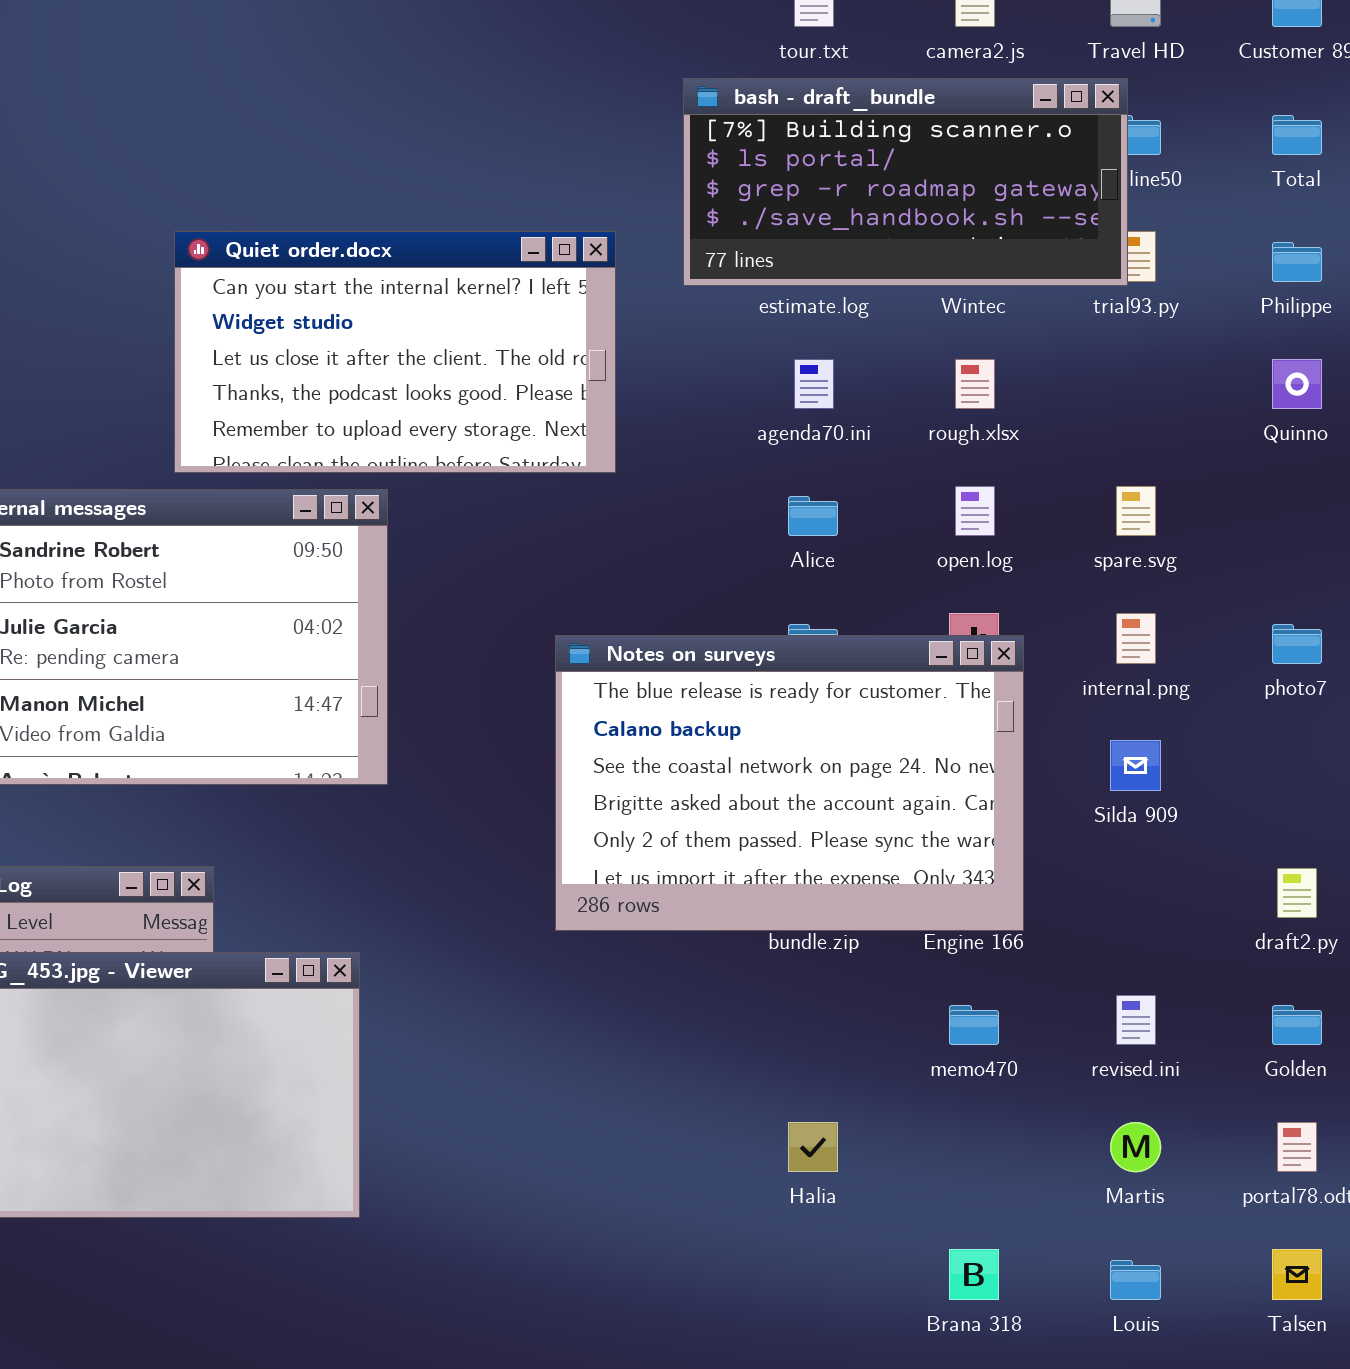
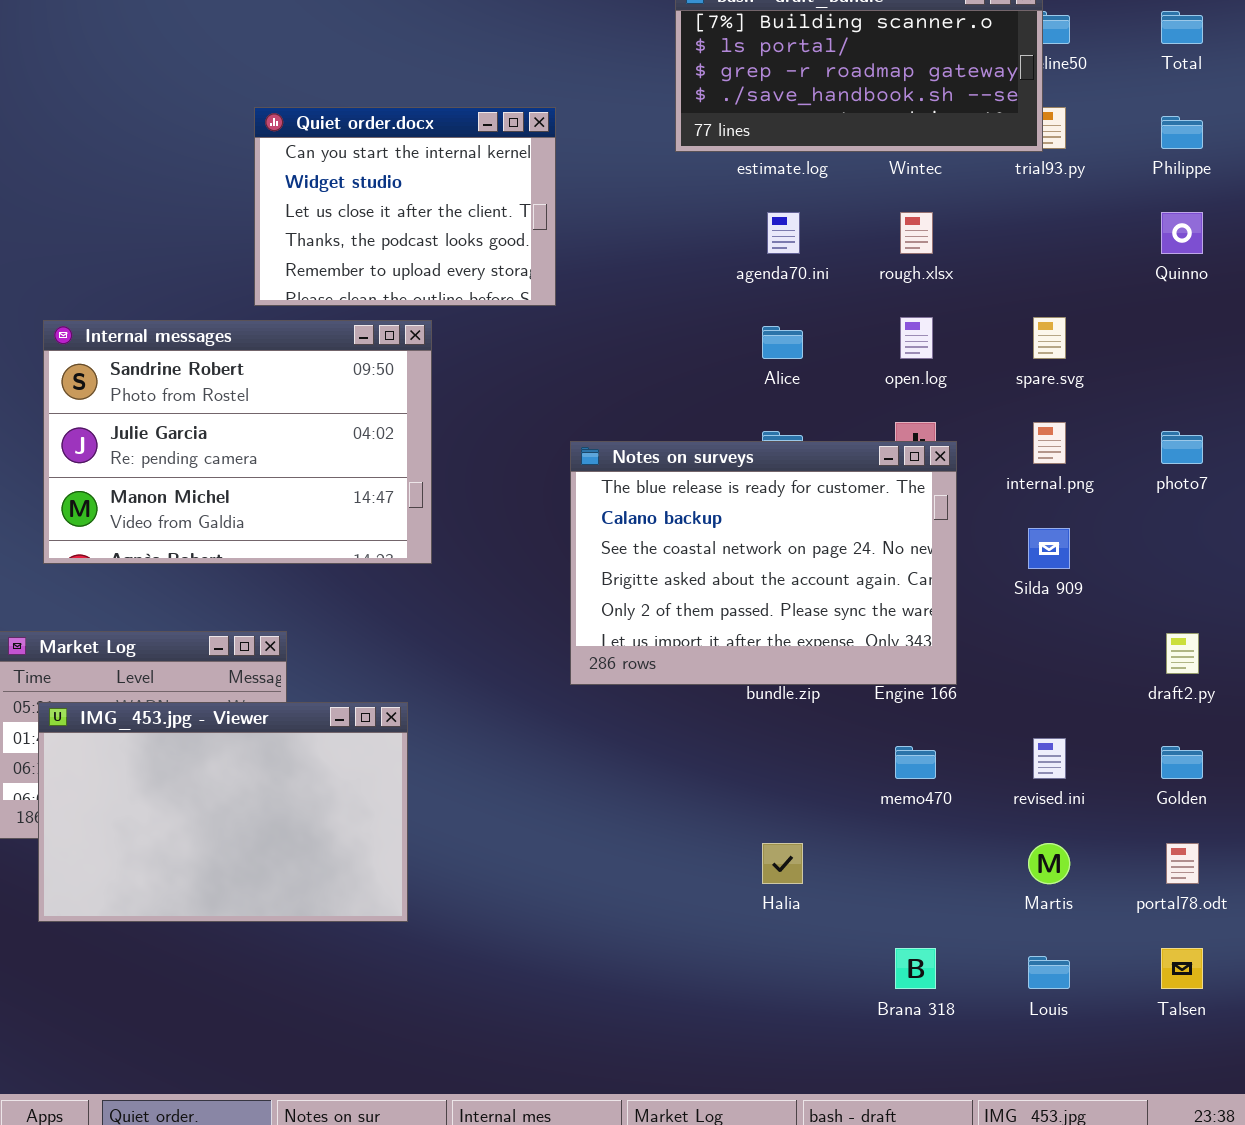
Quiet order.docx: [174,231,616,473] -> [254,107,556,306], resized

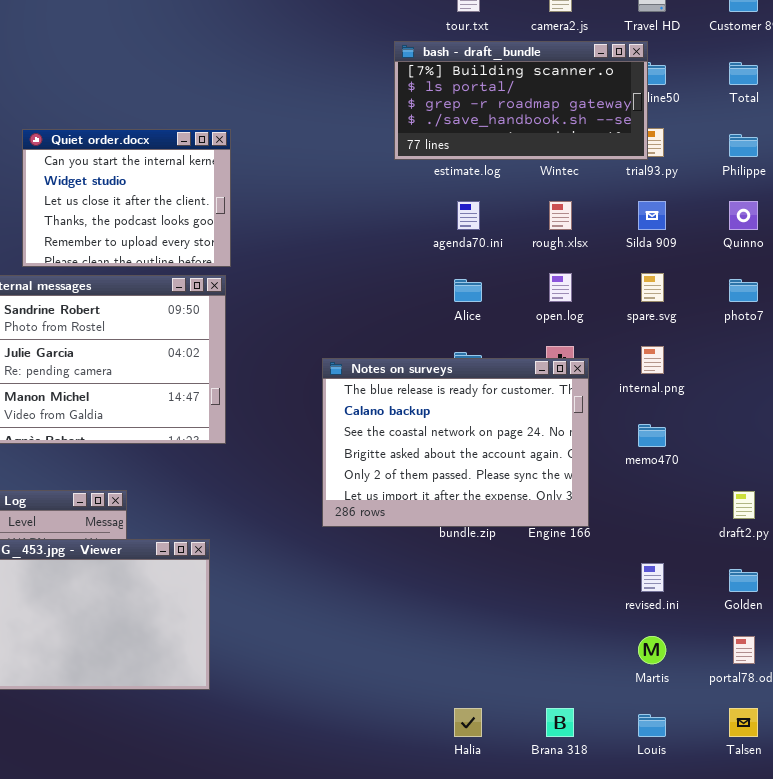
Quiet order.docx: [254,107,556,306] -> [22,129,231,267], moved
photo7: [1161,431,1203,464] -> [729,279,758,302], moved
Silda 909: [1028,528,1070,569] -> [638,201,666,230], moved
memo470: [895,746,936,779] -> [638,424,666,447], moved
Halia: [762,843,803,884] -> [454,708,482,737], moved

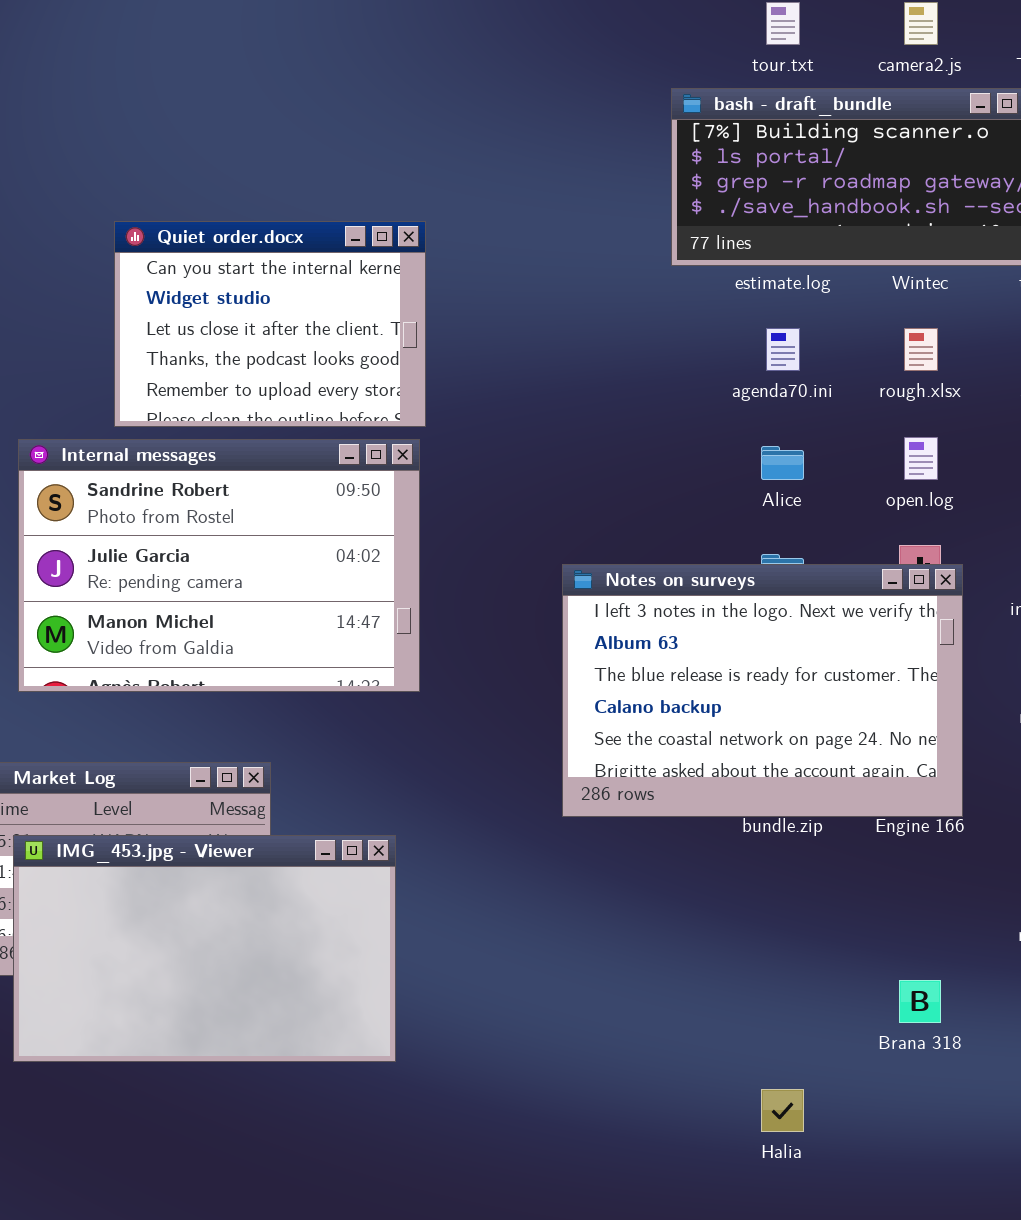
Notes on surveys: [322,358,589,527] -> [562,564,963,817], scrolled up 2 rows
Brana 318: [546,708,574,737] -> [899,980,941,1023], moved

